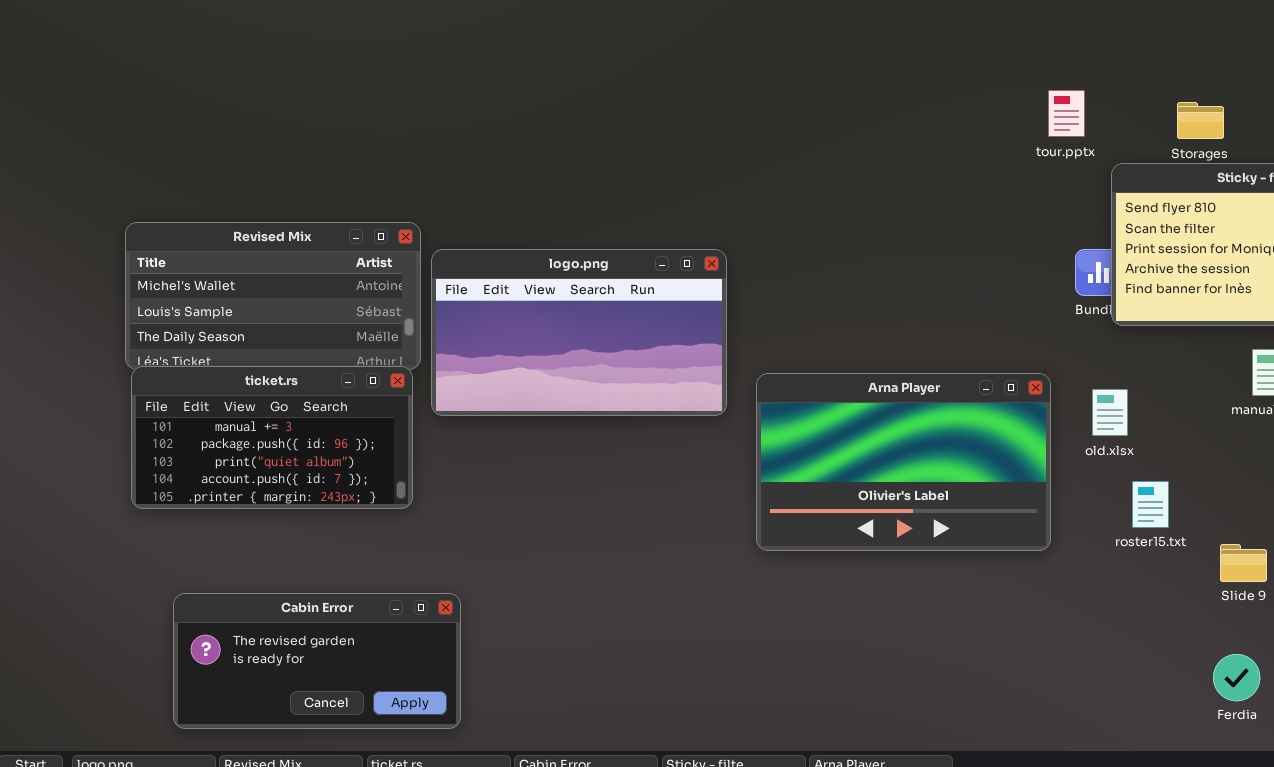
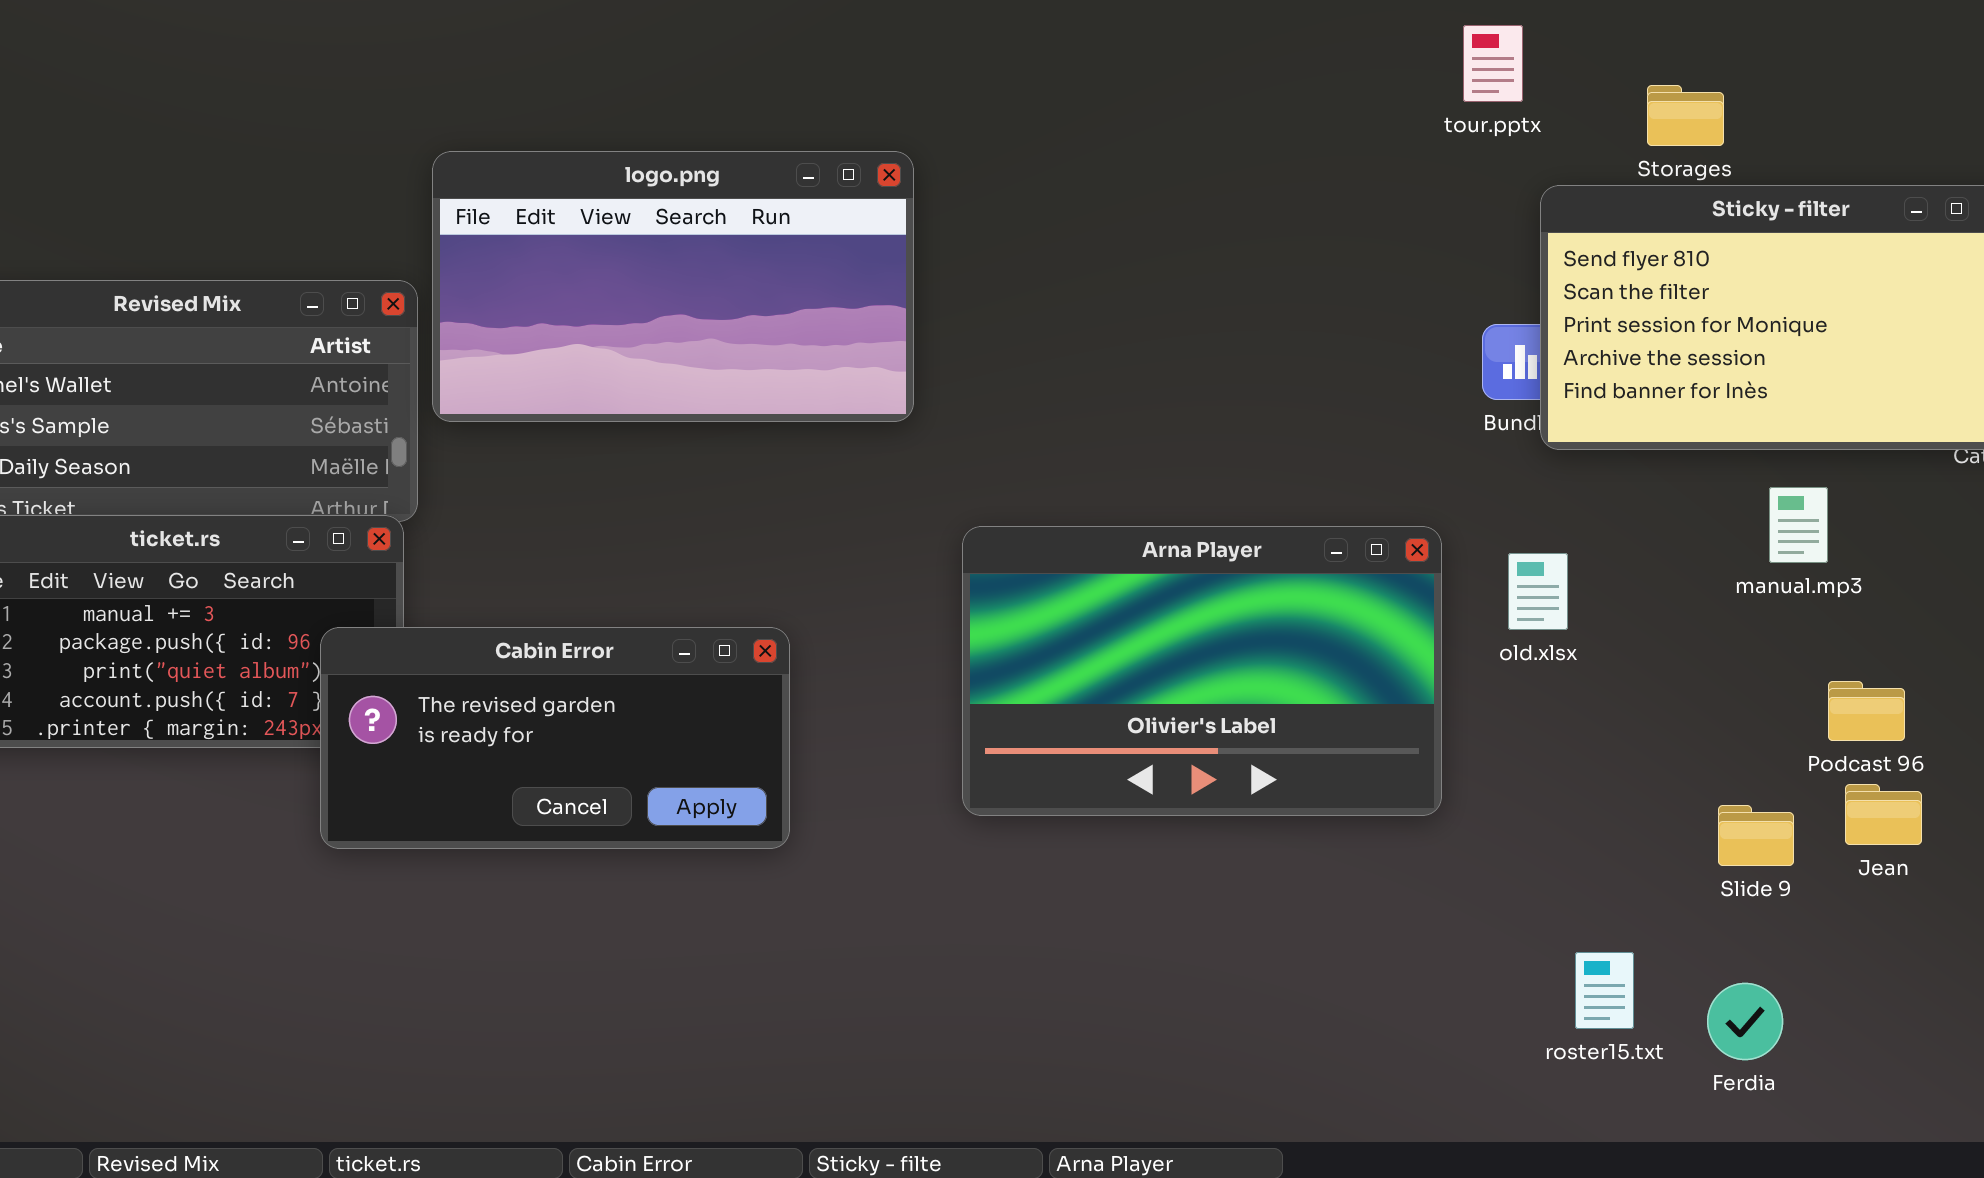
tour.pptx: [1048,90,1085,137] -> [1463,25,1523,102], moved
logo.png: [431,249,727,416] -> [432,151,914,422], moved
roster15.txt: [1132,481,1169,528] -> [1575,952,1634,1029], moved
Cabin Error: [173,593,461,729] -> [320,627,790,849], moved

